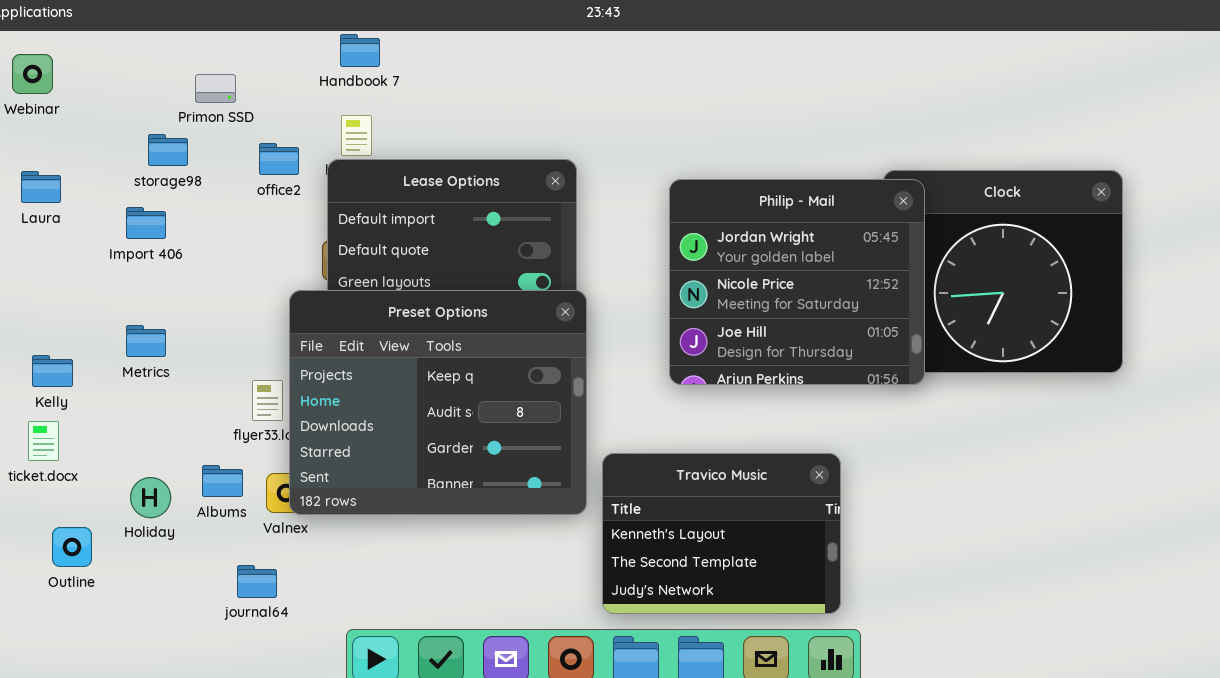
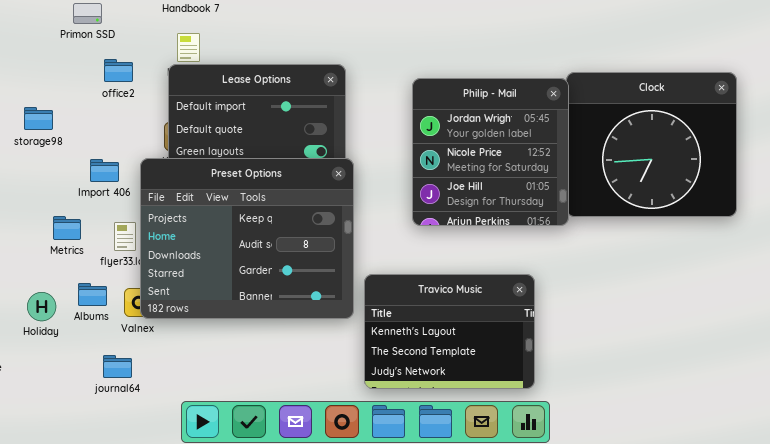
storage98: [148,134,188,166] -> [24,107,53,130], moved
office2: [259,143,299,175] -> [104,59,133,82], moved
Philip - Mail: [669,179,925,385] -> [412,78,569,226], resized
Import 406: [126,207,166,239] -> [90,159,119,182], moved
Metrics: [126,325,166,357] -> [53,216,81,240], moved

